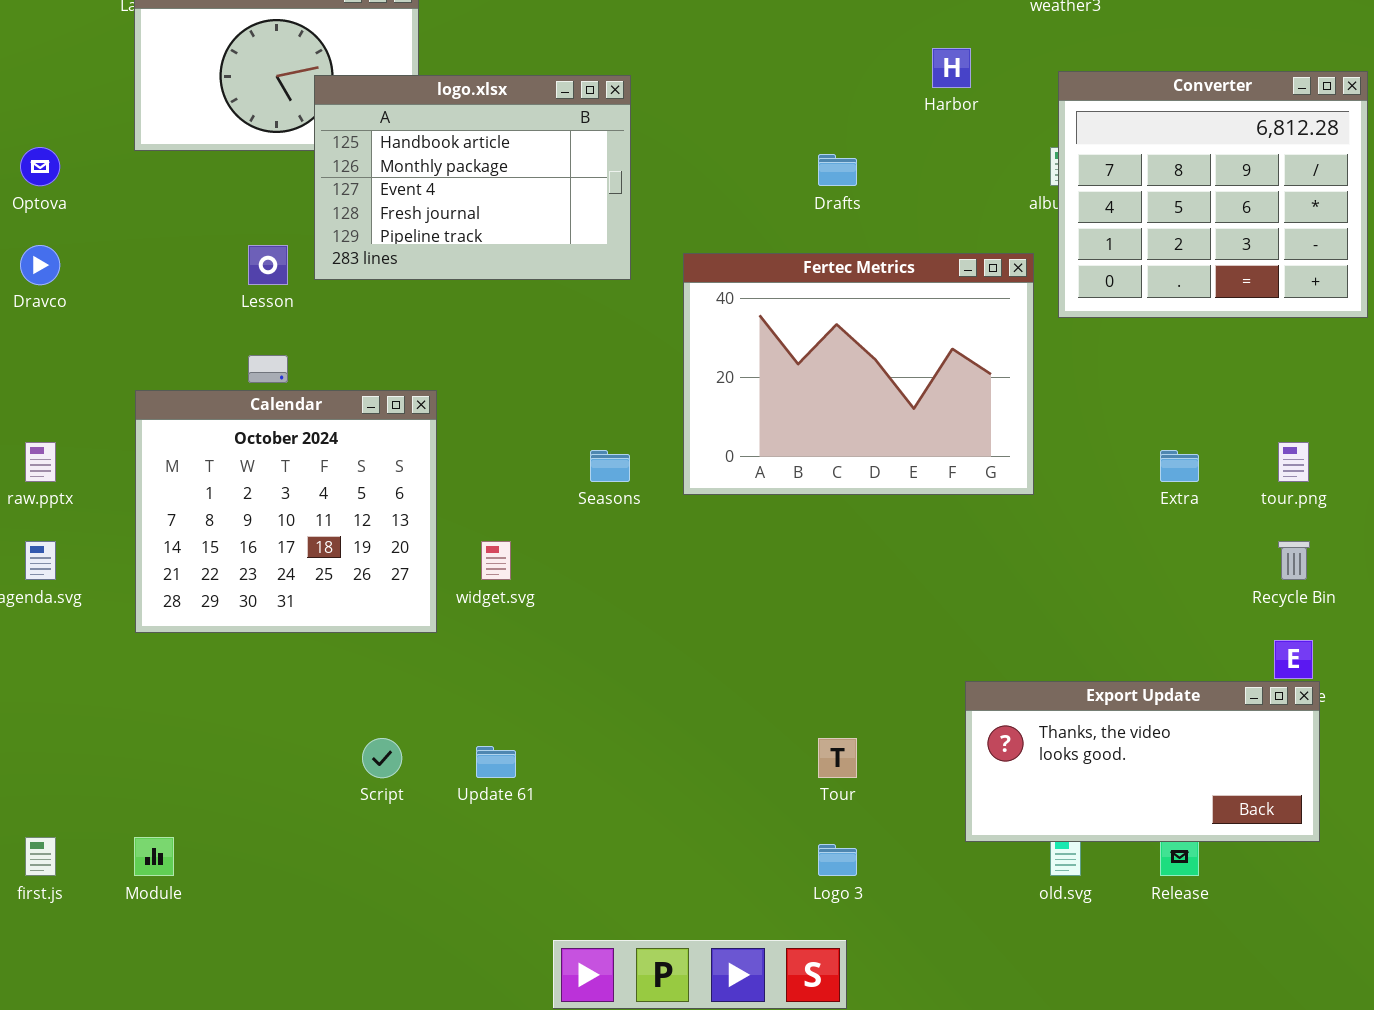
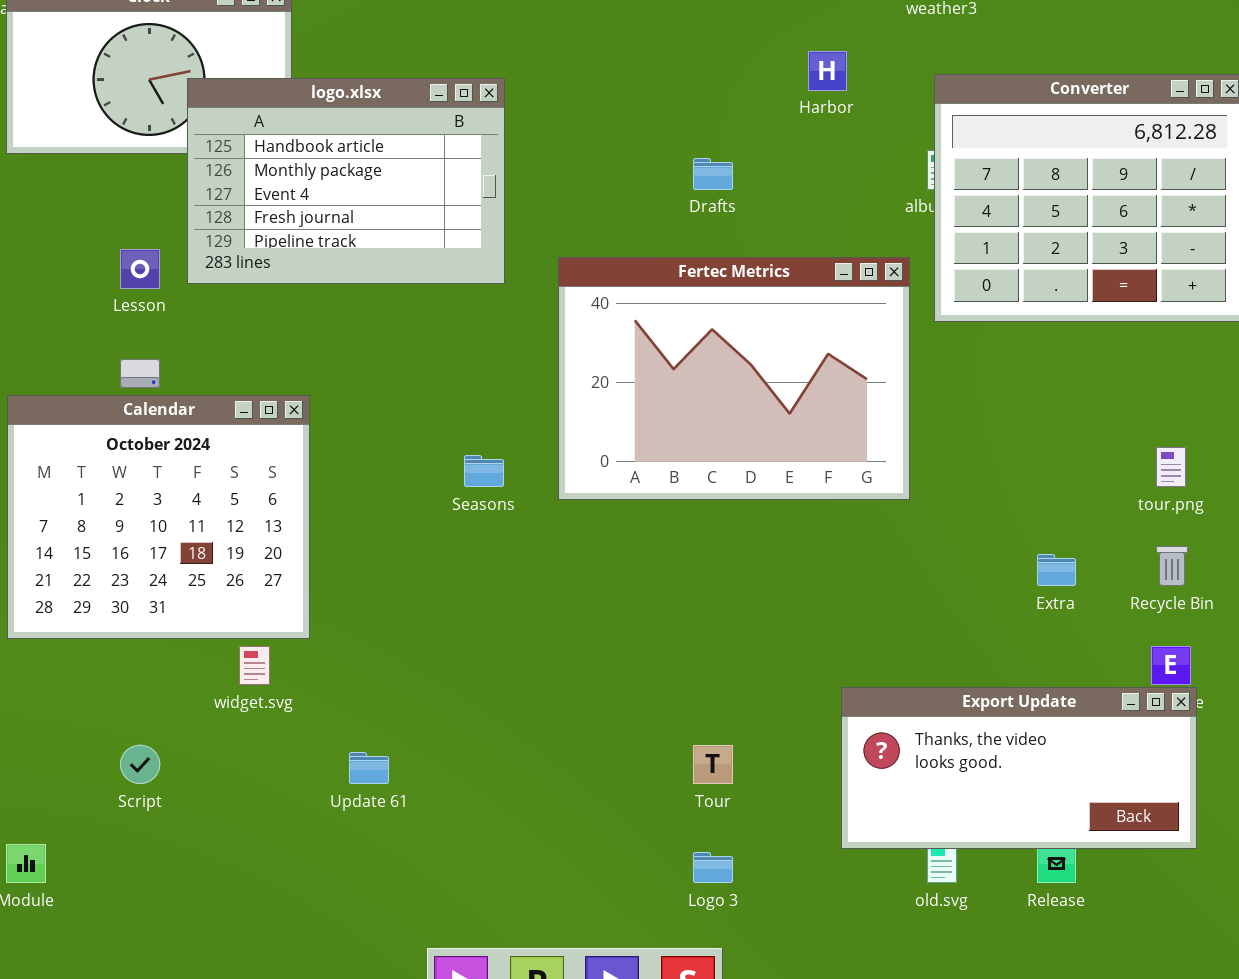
Extra: [1160,450,1199,482] -> [1037,554,1076,586], moved
widget.svg: [481,541,511,580] -> [239,646,270,685], moved
Script: [362,738,402,778] -> [120,745,160,784], moved

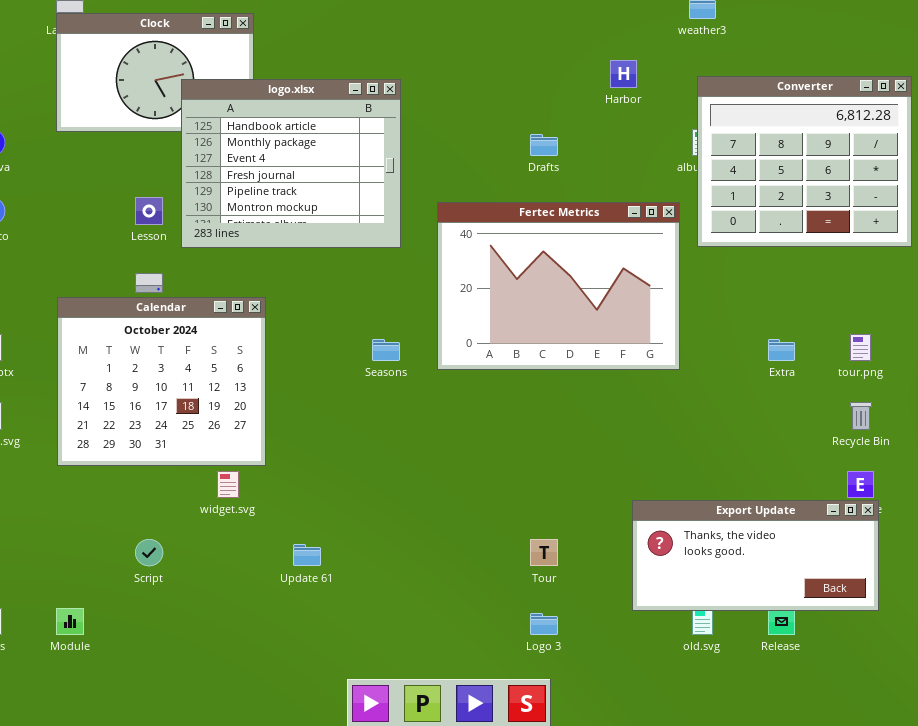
logo.xlsx: [187,78,505,284] -> [181,79,401,248], resized
Extra: [1037,554,1076,586] -> [768,339,795,361], moved

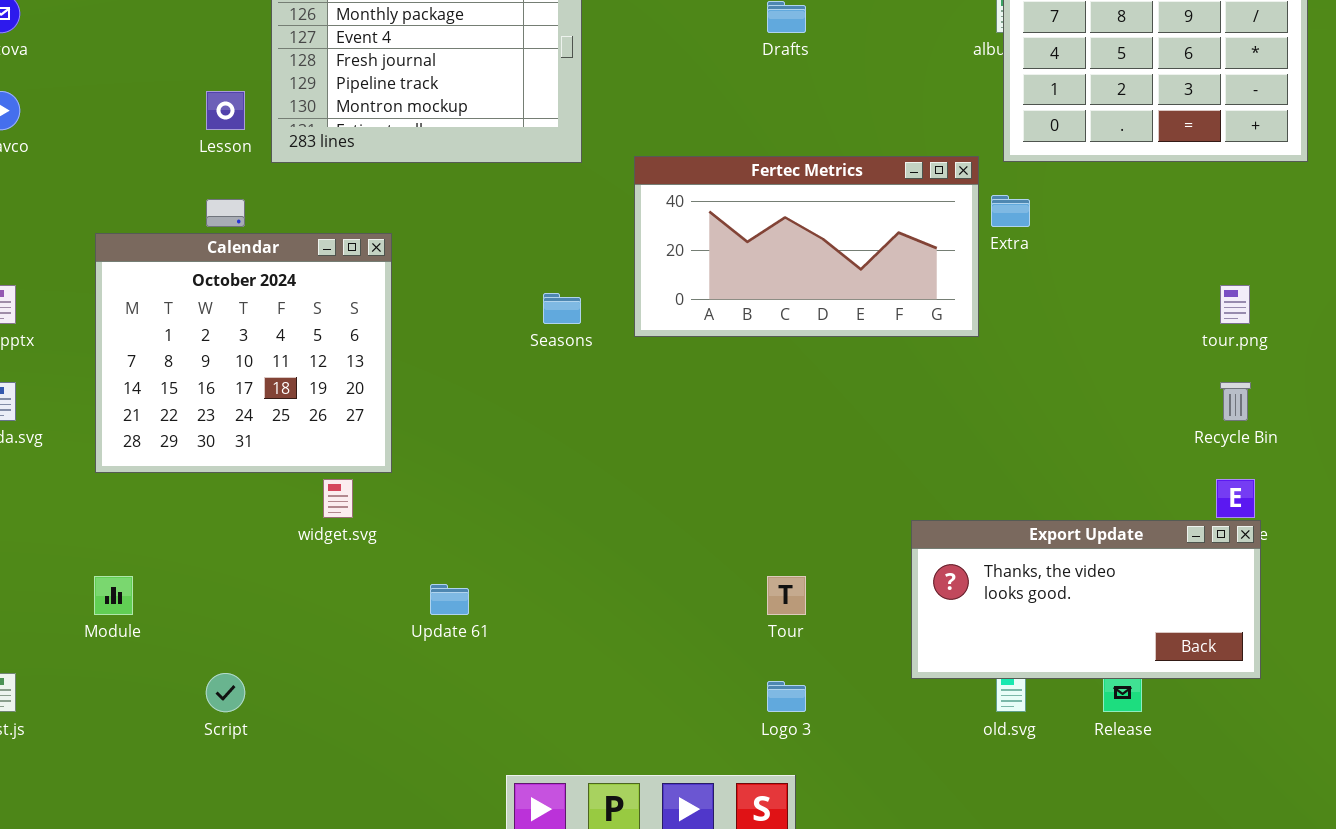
Fertec Metrics: [437,202,680,370] -> [634,156,979,337], resized
Extra: [768,339,795,361] -> [991,195,1030,227], moved
Script: [135,539,163,566] -> [206,673,245,712], moved
Module: [56,608,84,635] -> [94,576,133,615], moved

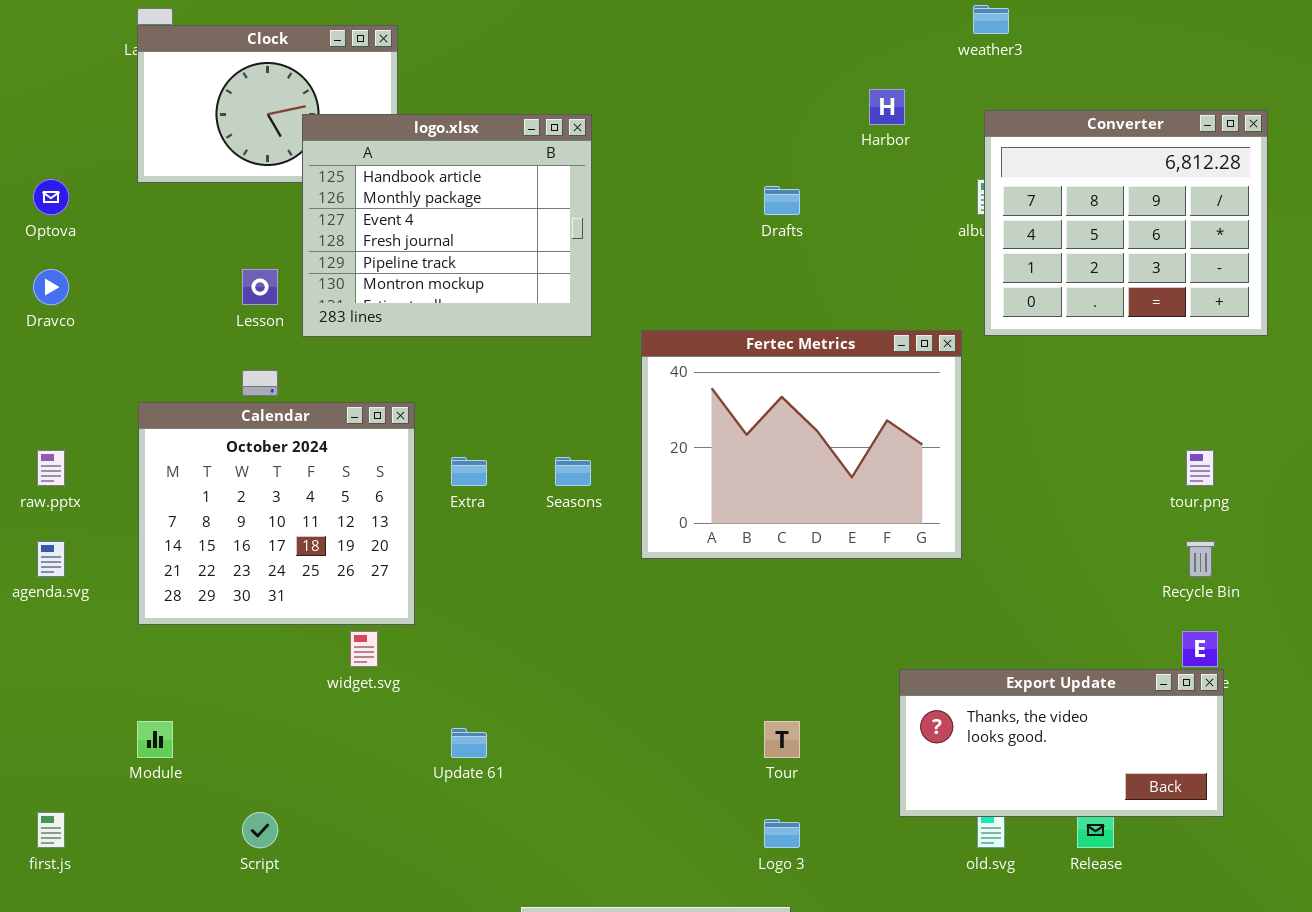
Fertec Metrics: [634,156,979,337] -> [641,330,962,559], resized
Extra: [991,195,1030,227] -> [451,457,487,486], moved

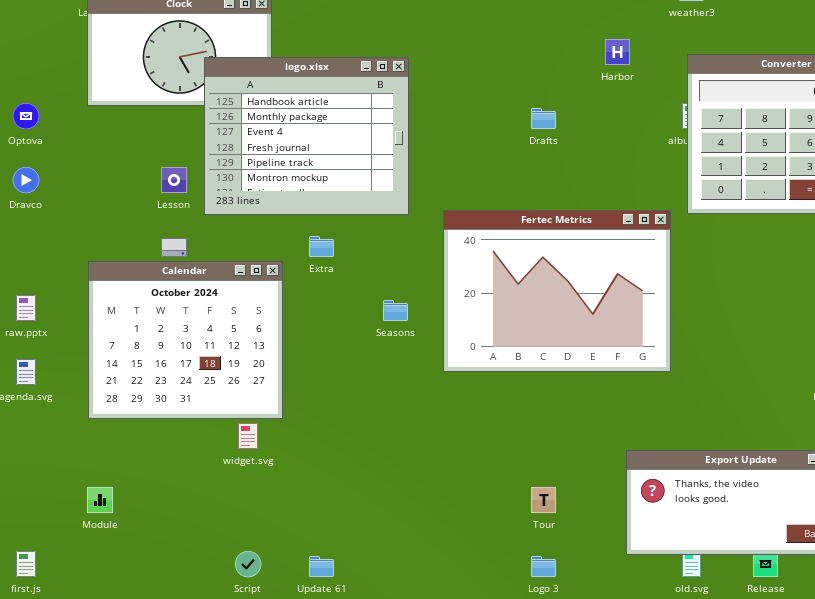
Extra: [451,457,487,486] -> [309,236,334,257], moved
Update 61: [451,728,487,758] -> [309,556,334,577], moved
Script: [242,812,278,848] -> [235,551,261,577], moved

